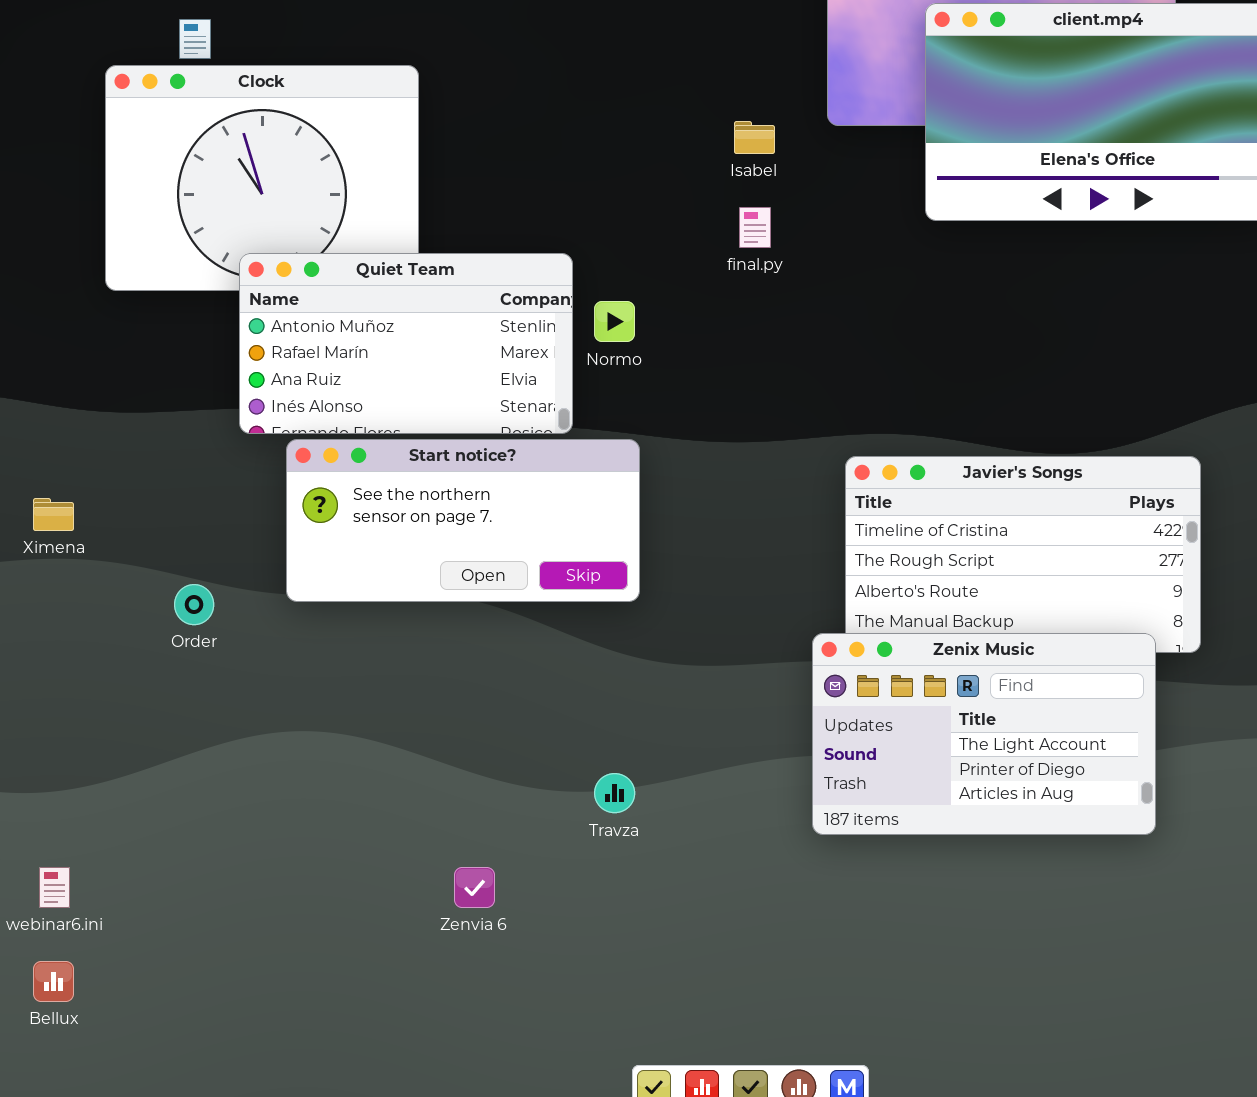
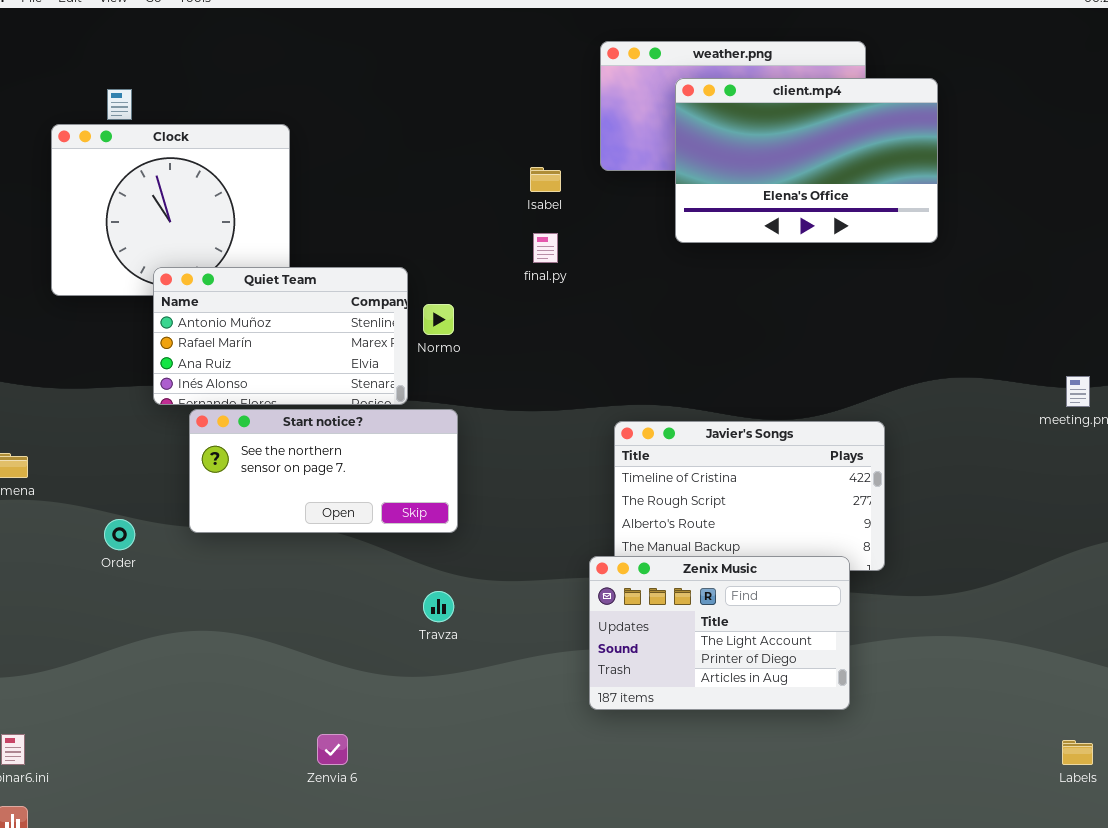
Travza: [594,773,635,813] -> [423,591,454,622], moved

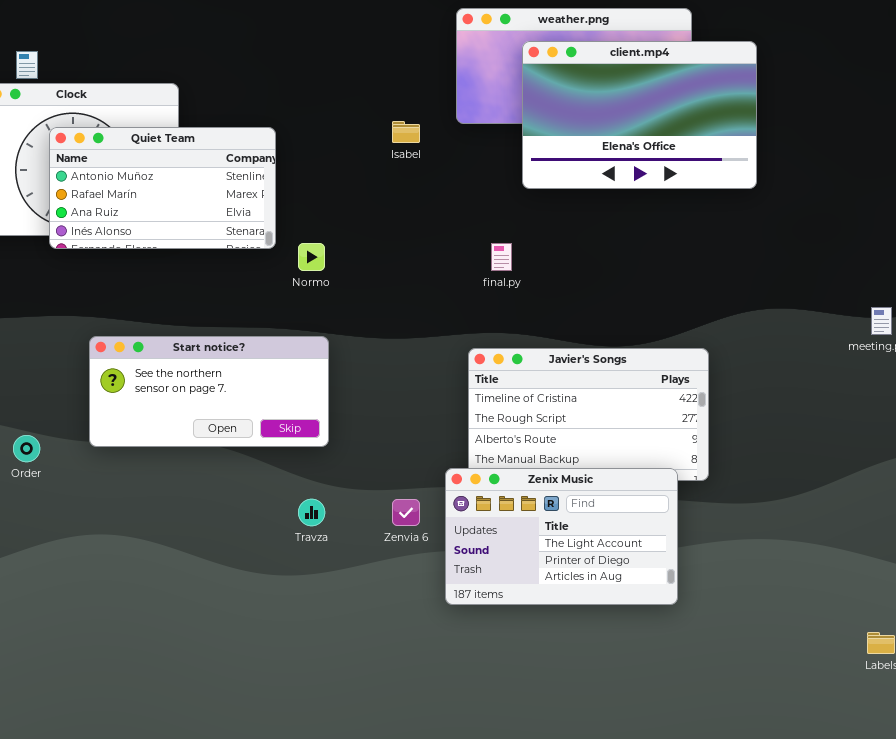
final.py: [533,233,558,263] -> [491,243,512,271], moved
Quiet Team: [153,267,408,405] -> [49,127,276,249], moved
Zenvia 6: [317,734,348,765] -> [392,499,420,526], moved

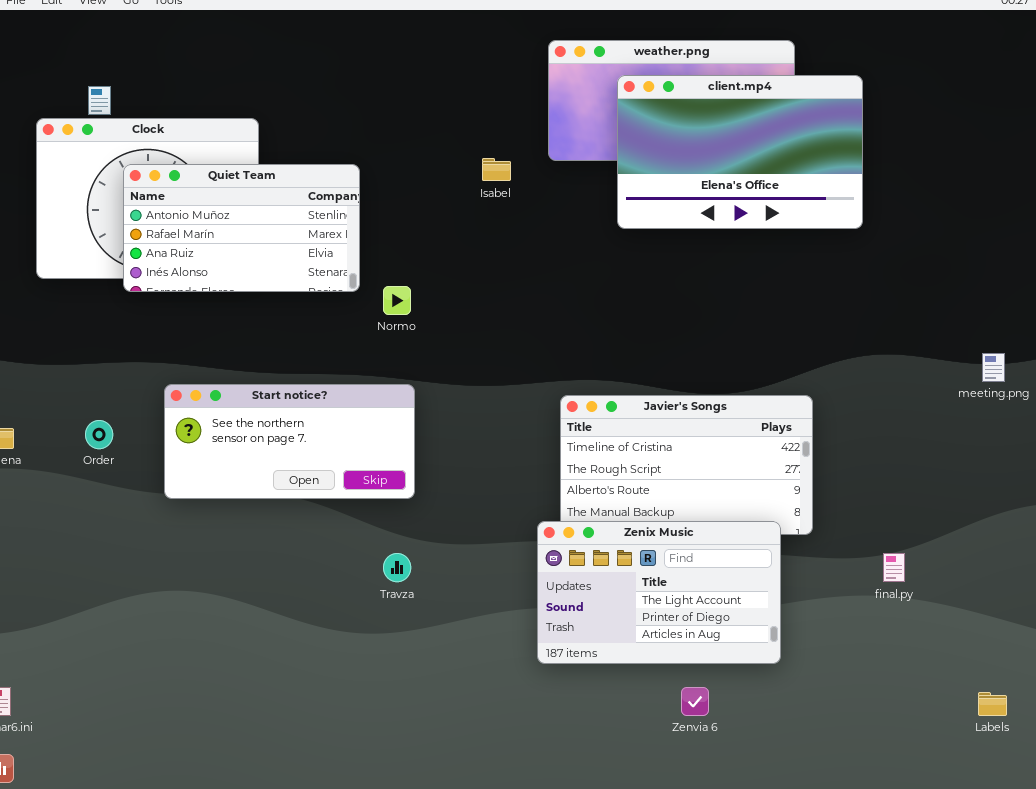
final.py: [491,243,512,271] -> [883,553,905,582], moved
Order: [13,435,40,462] -> [85,420,113,449], moved
Zenvia 6: [392,499,420,526] -> [681,687,709,716], moved

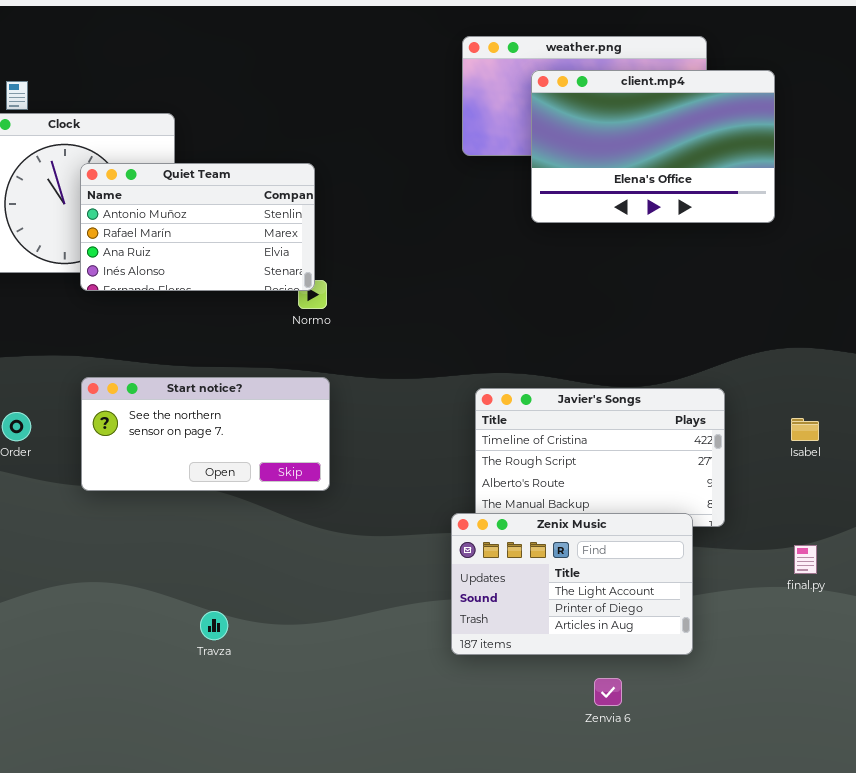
Isabel: [482,158,511,181] -> [791,418,819,441], moved
Quiet Team: [123,164,360,292] -> [80,163,315,291], moved
Travza: [383,553,411,582] -> [200,611,228,640], moved

